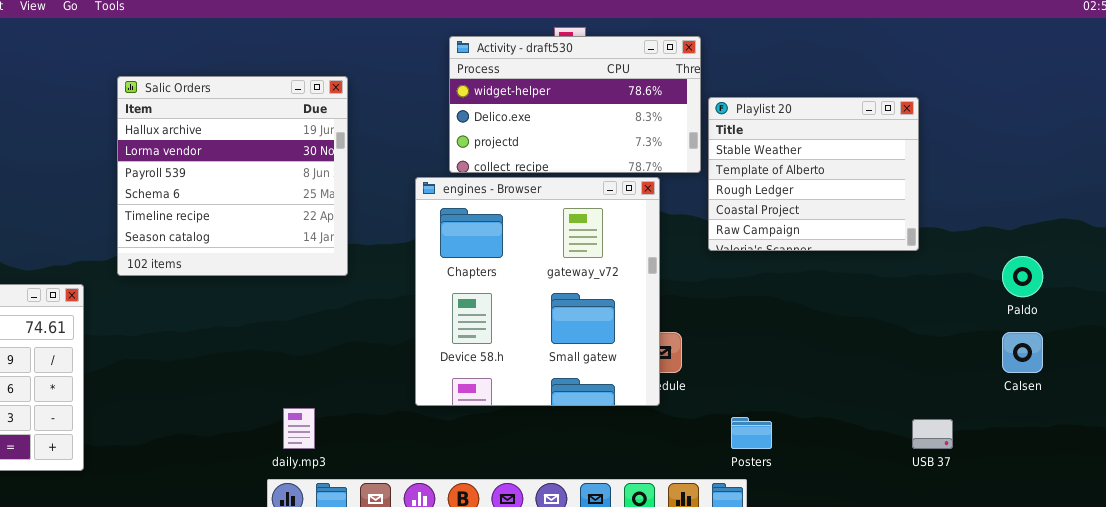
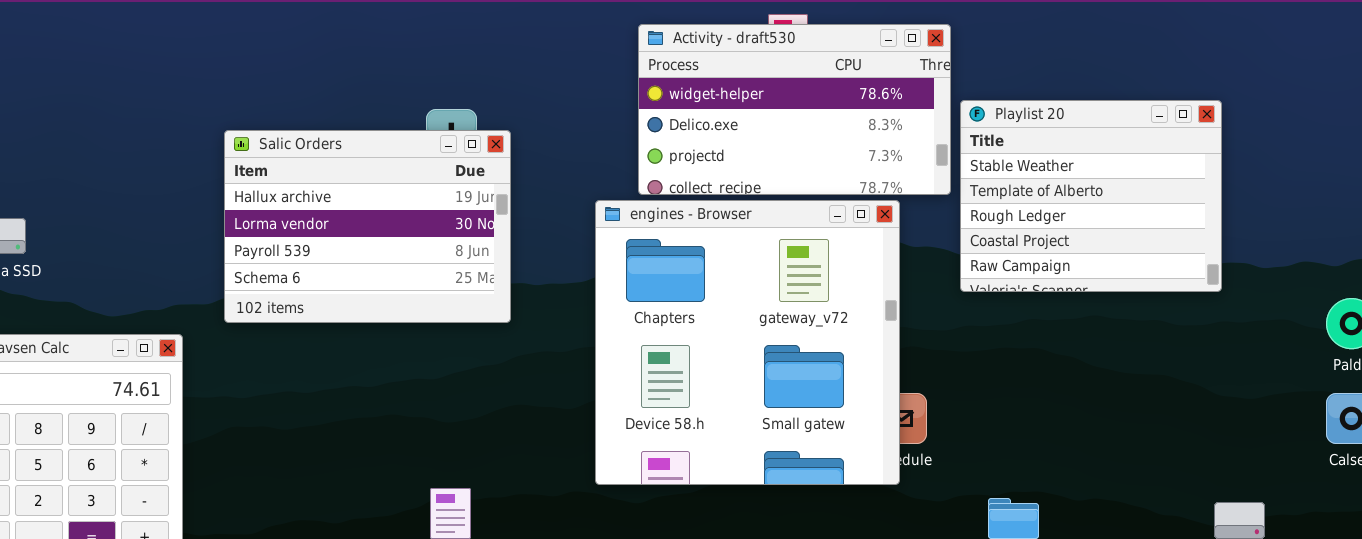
Salic Orders: [117,76,348,276] -> [224,130,511,323], resized

